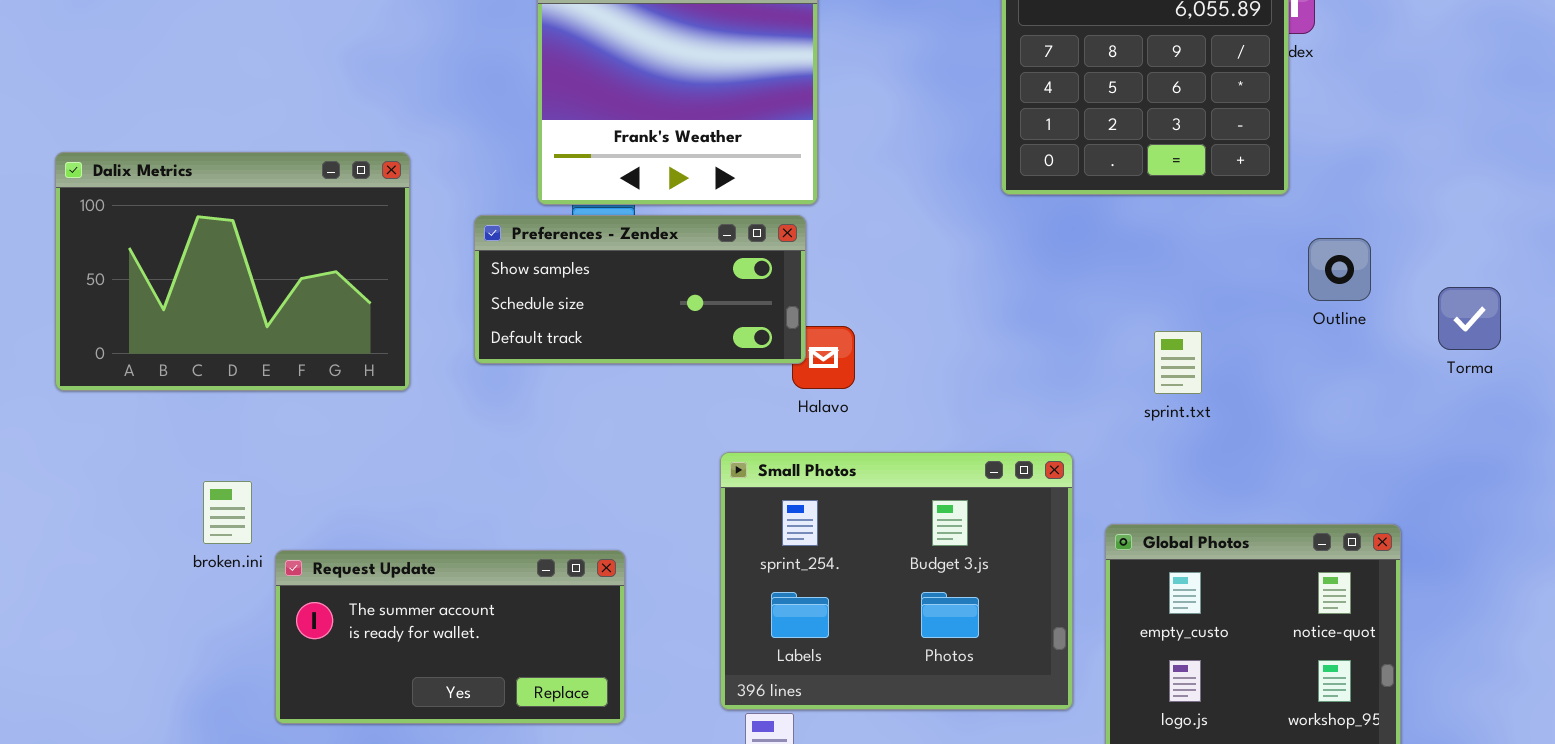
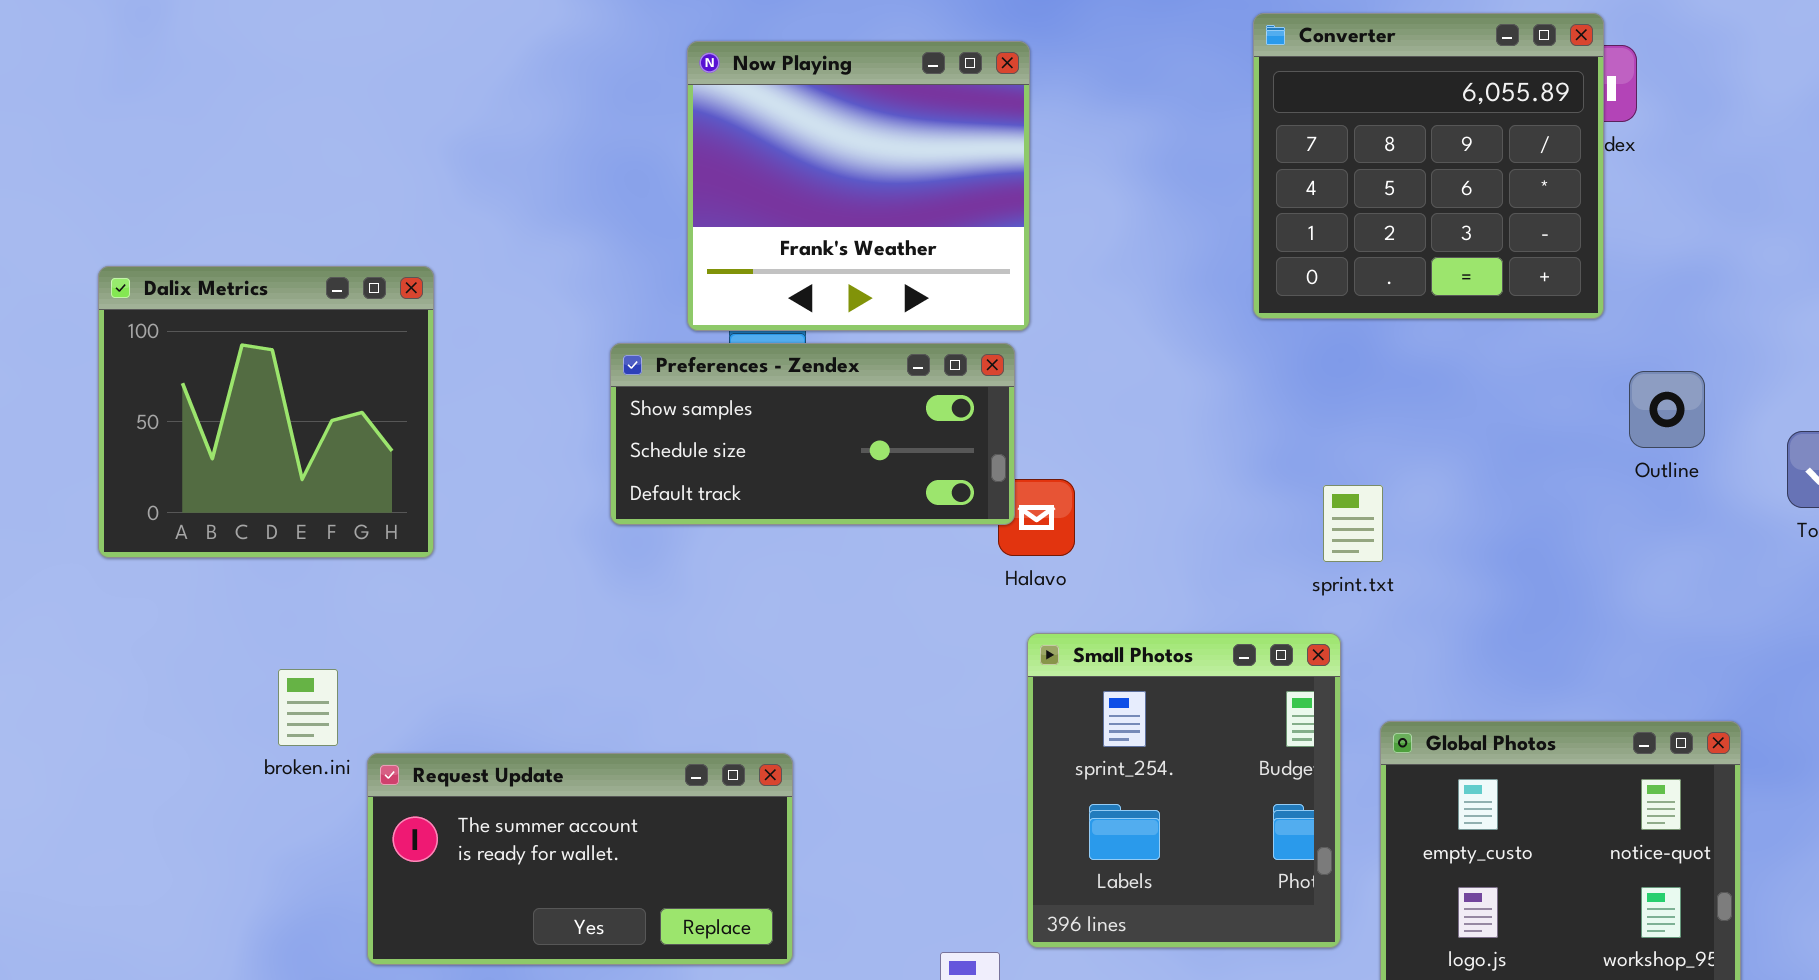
Dalix Metrics: [55,152,410,391] -> [98,266,434,558], resized
sprint.txt: [1154,331,1202,394] -> [1323,485,1383,562], moved
Small Photos: [720,452,1073,710] -> [1027,633,1341,948], resized

